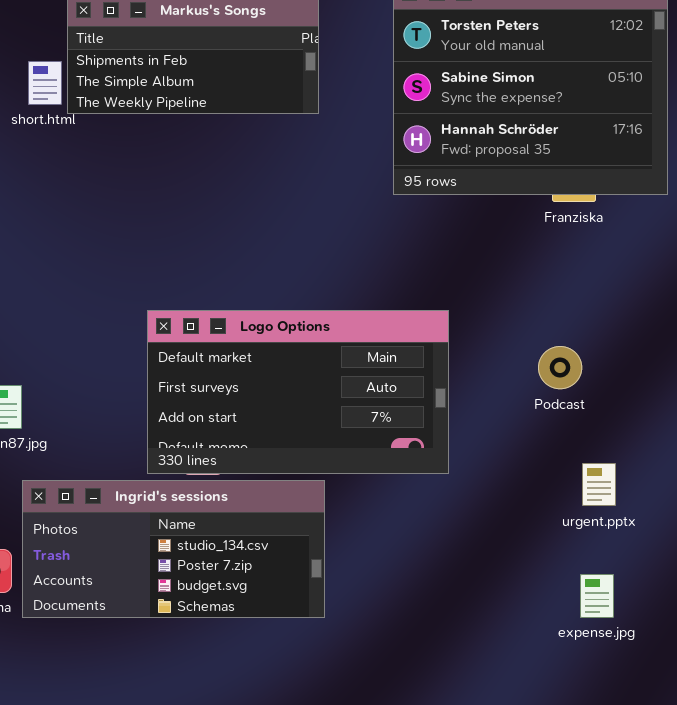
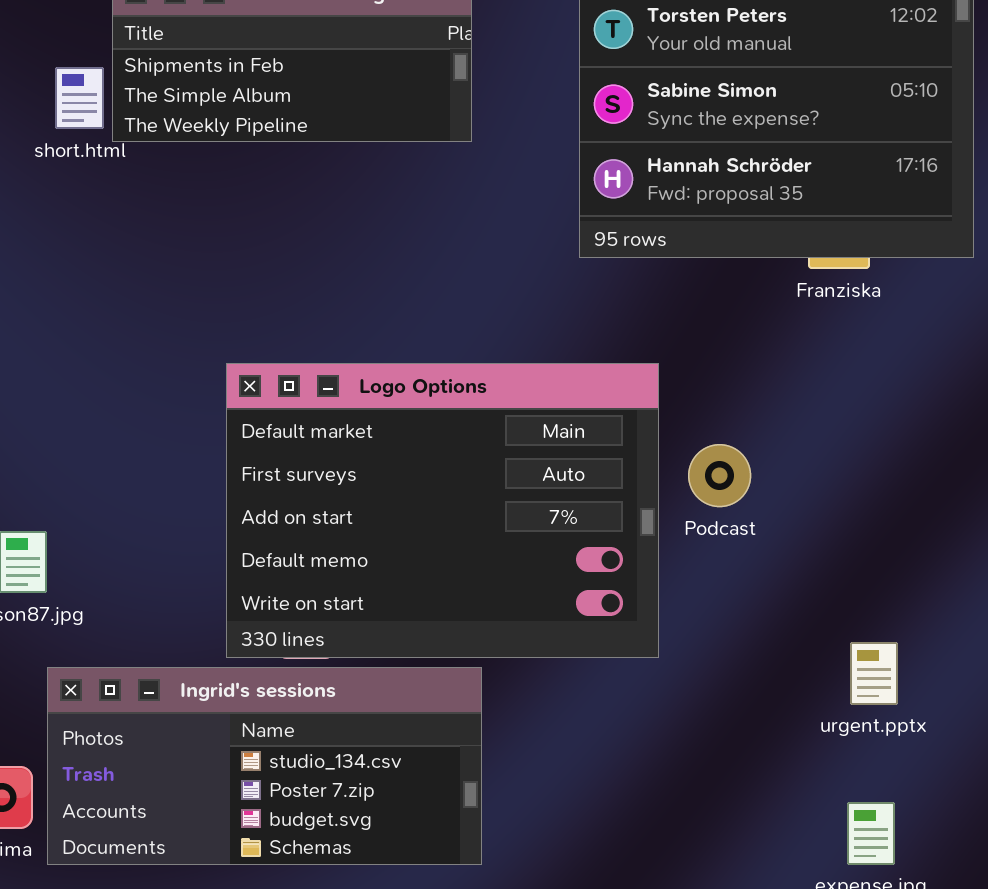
Logo Options: [147,310,449,474] -> [226,363,659,658], resized
Podcast: [538,346,582,389] -> [688,444,751,507], moved

